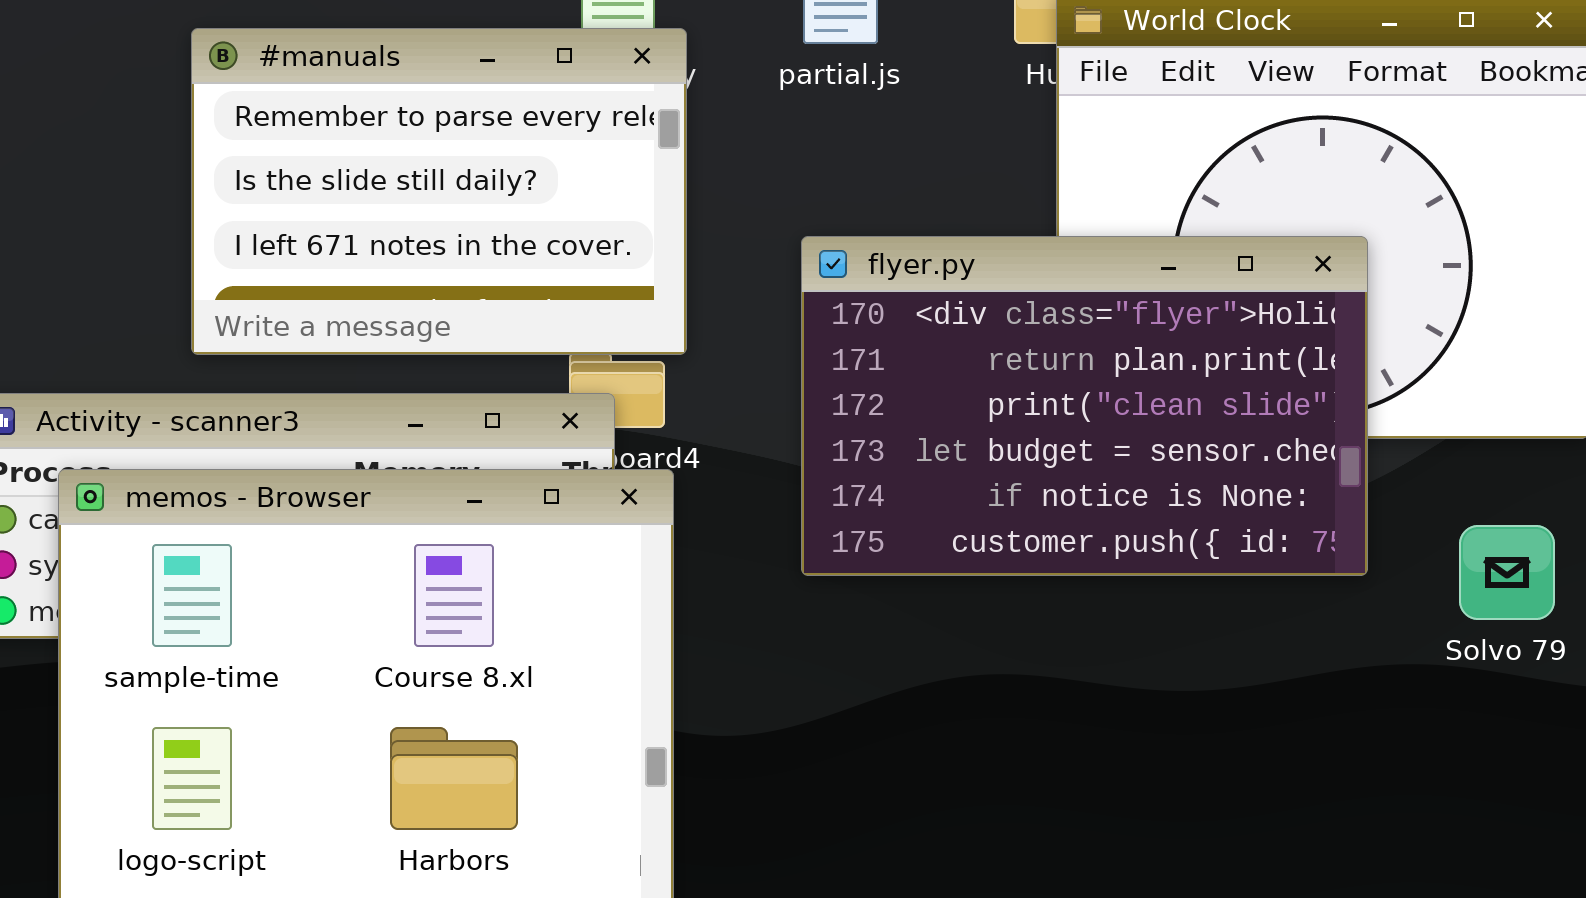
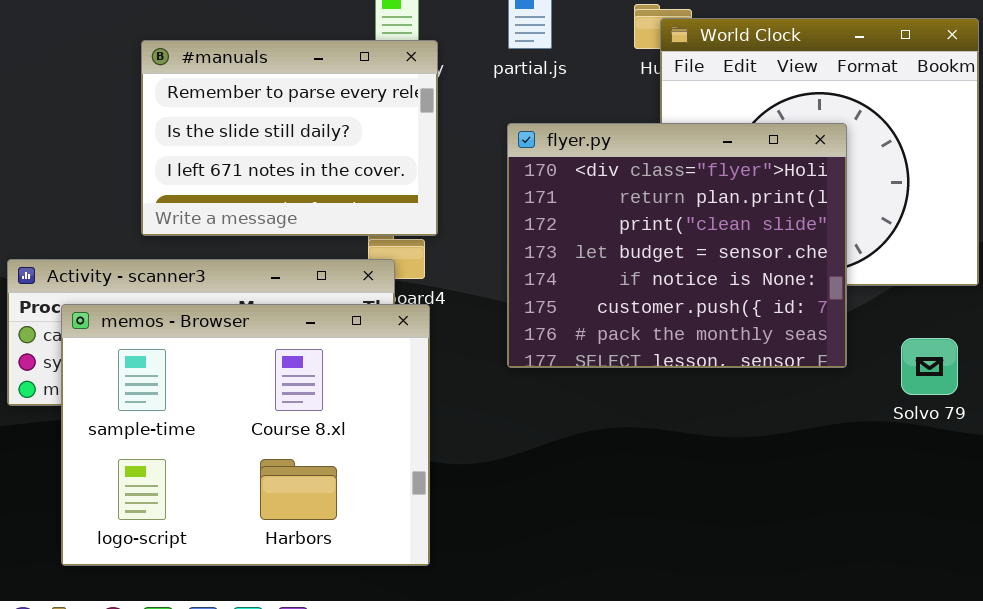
flyer.py: [801,236,1368,576] -> [507,123,847,368], resized

